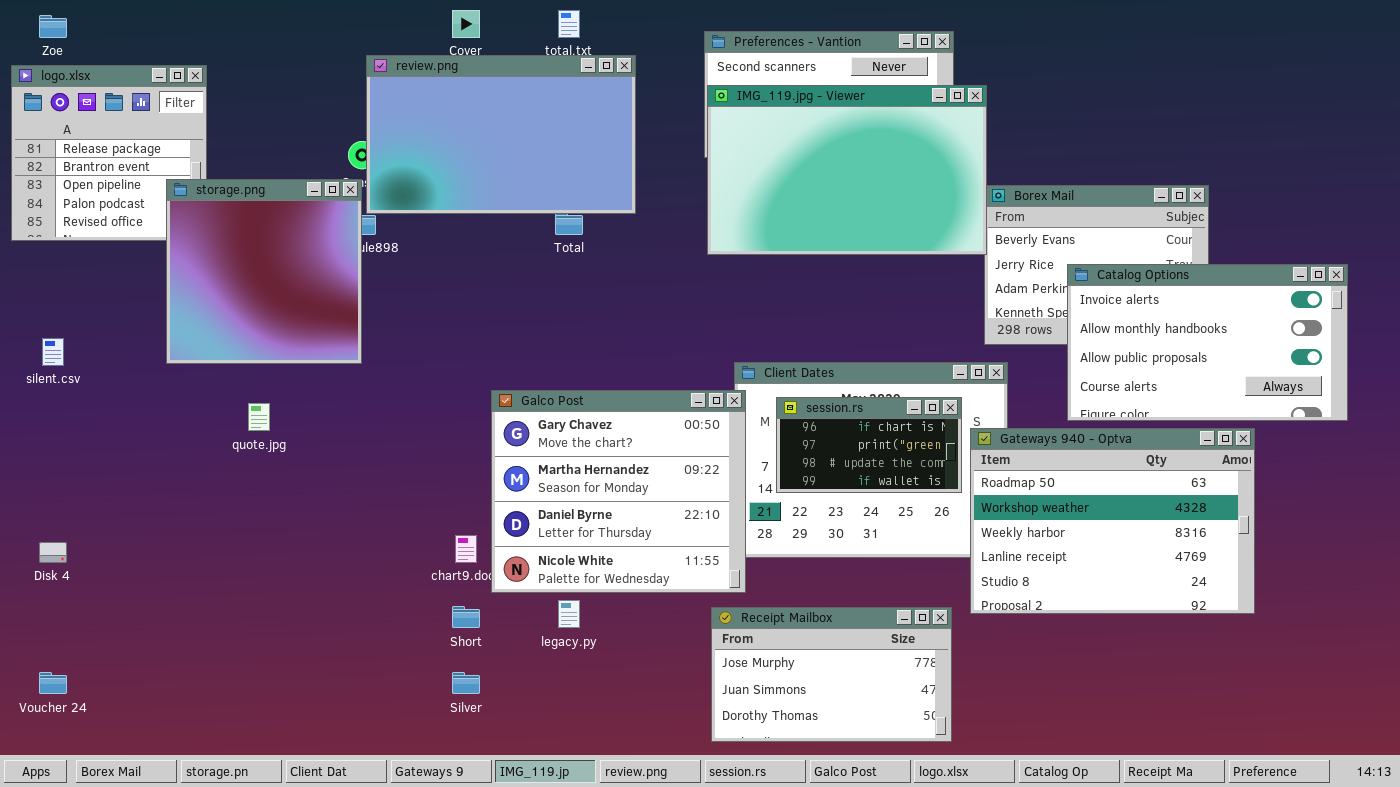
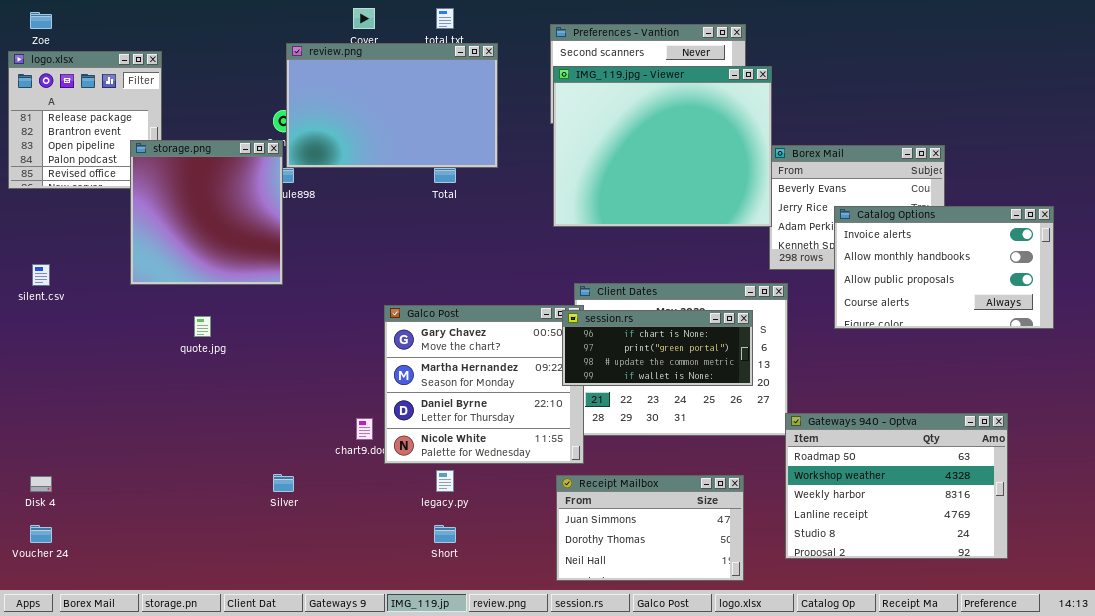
IMG_119.jpg - Viewer: [707,85,987,255] -> [553,66,772,227], resized
session.rs: [776,397,962,493] -> [562,310,753,386], resized
Gateways 940 - Optva: [970,428,1255,614] -> [785,413,1008,559], moved
Disk 4: [39,542,67,563] -> [30,476,52,492], moved
Short: [452,606,480,628] -> [434,525,456,543], moved
Receipt Mailbox: [711,607,952,742] -> [556,475,744,581], scrolled down 1 row
Silver: [452,672,480,694] -> [273,474,294,492], moved

